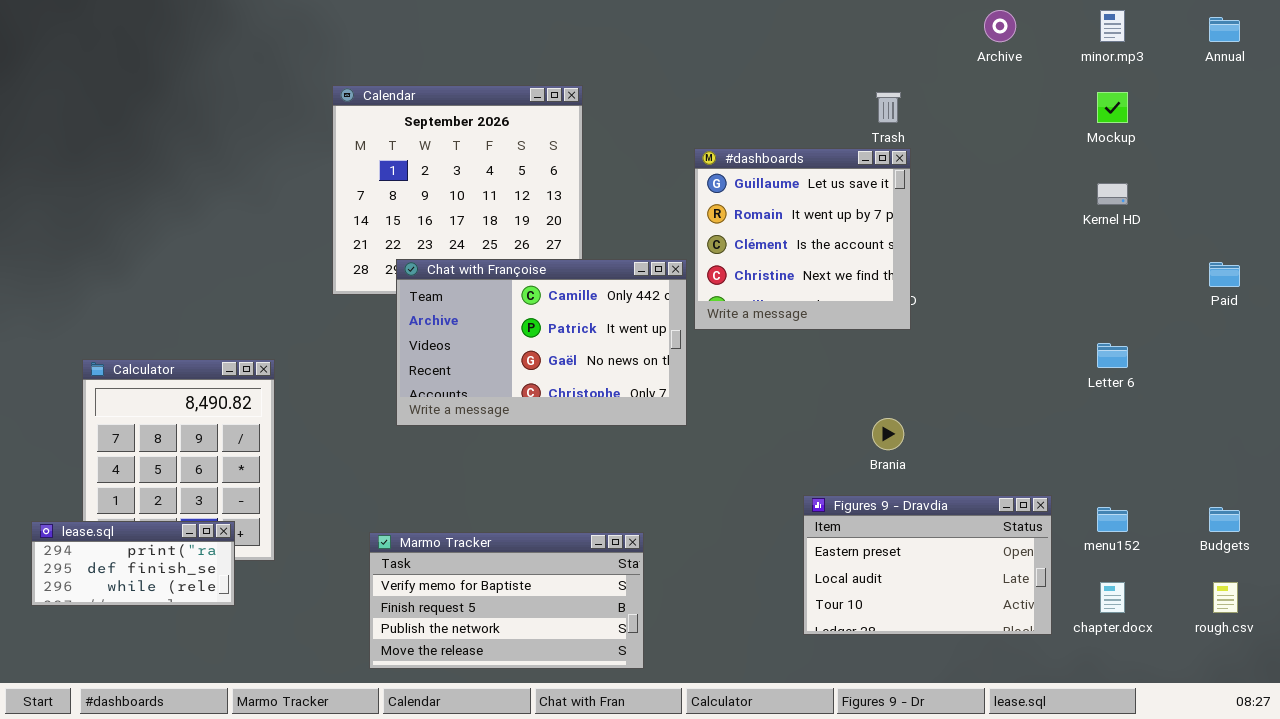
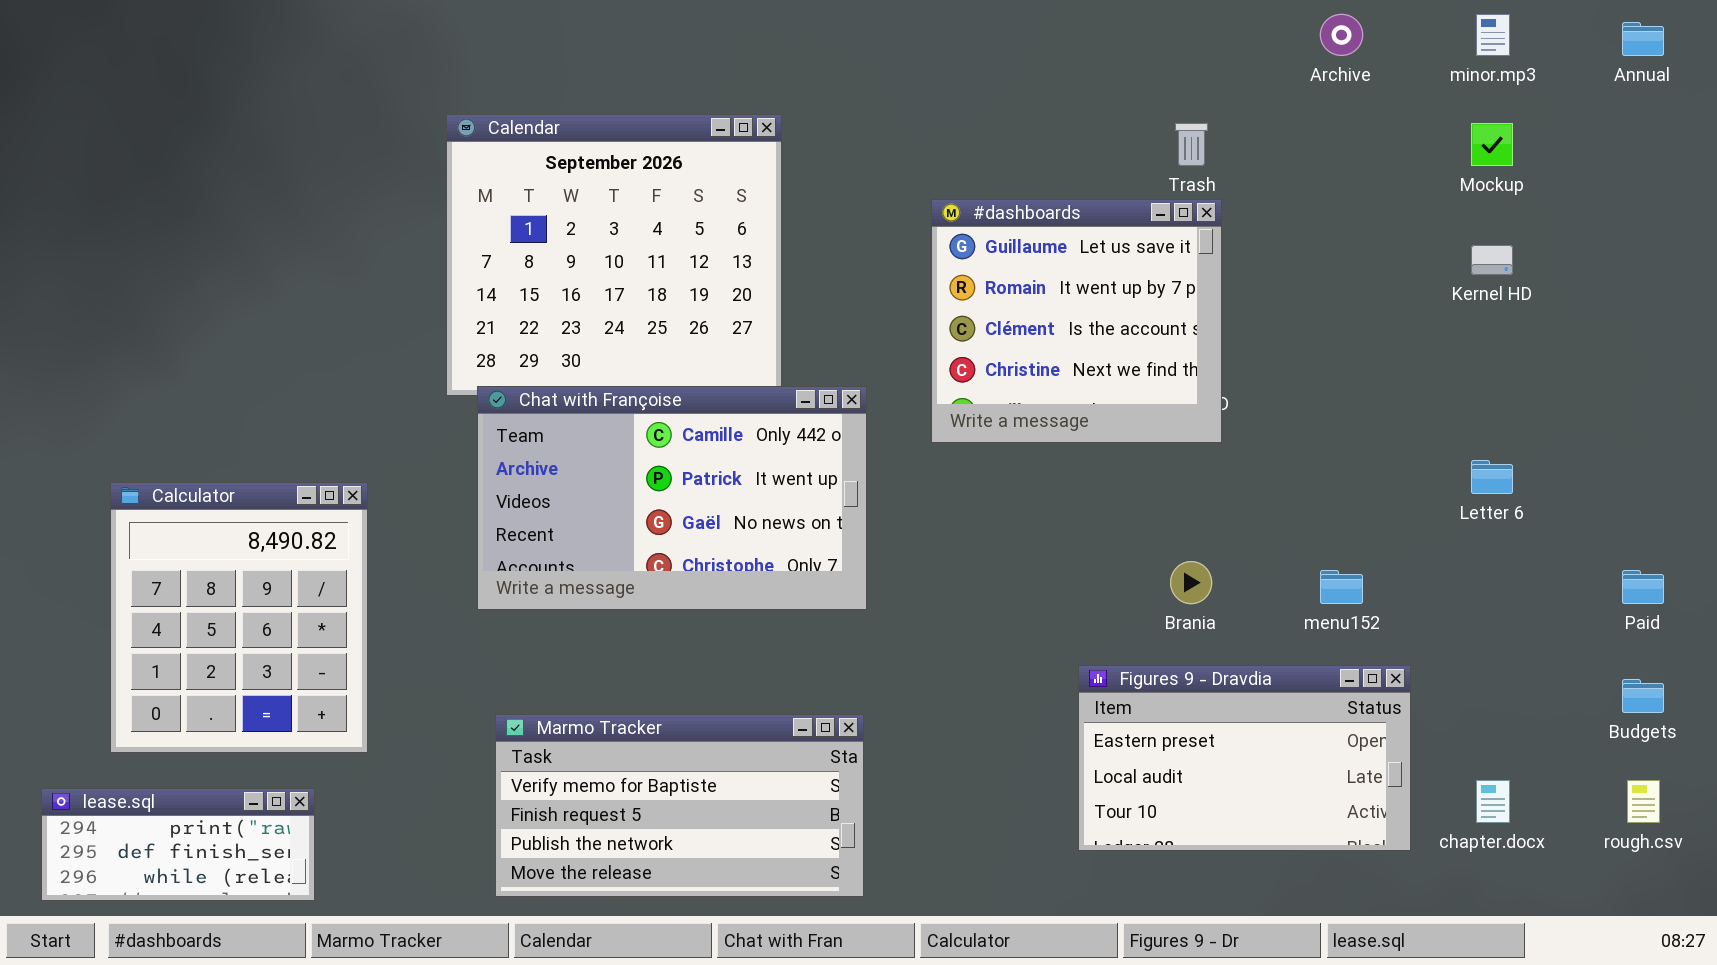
Chat with Françoise: [396,259,687,426] -> [477,386,867,610], moved
Paid: [1209,262,1240,287] -> [1622,570,1664,604], moved
menu152: [1097,507,1128,532] -> [1320,570,1363,604], moved
lease.sql: [31,521,235,606] -> [41,788,315,901], moved

